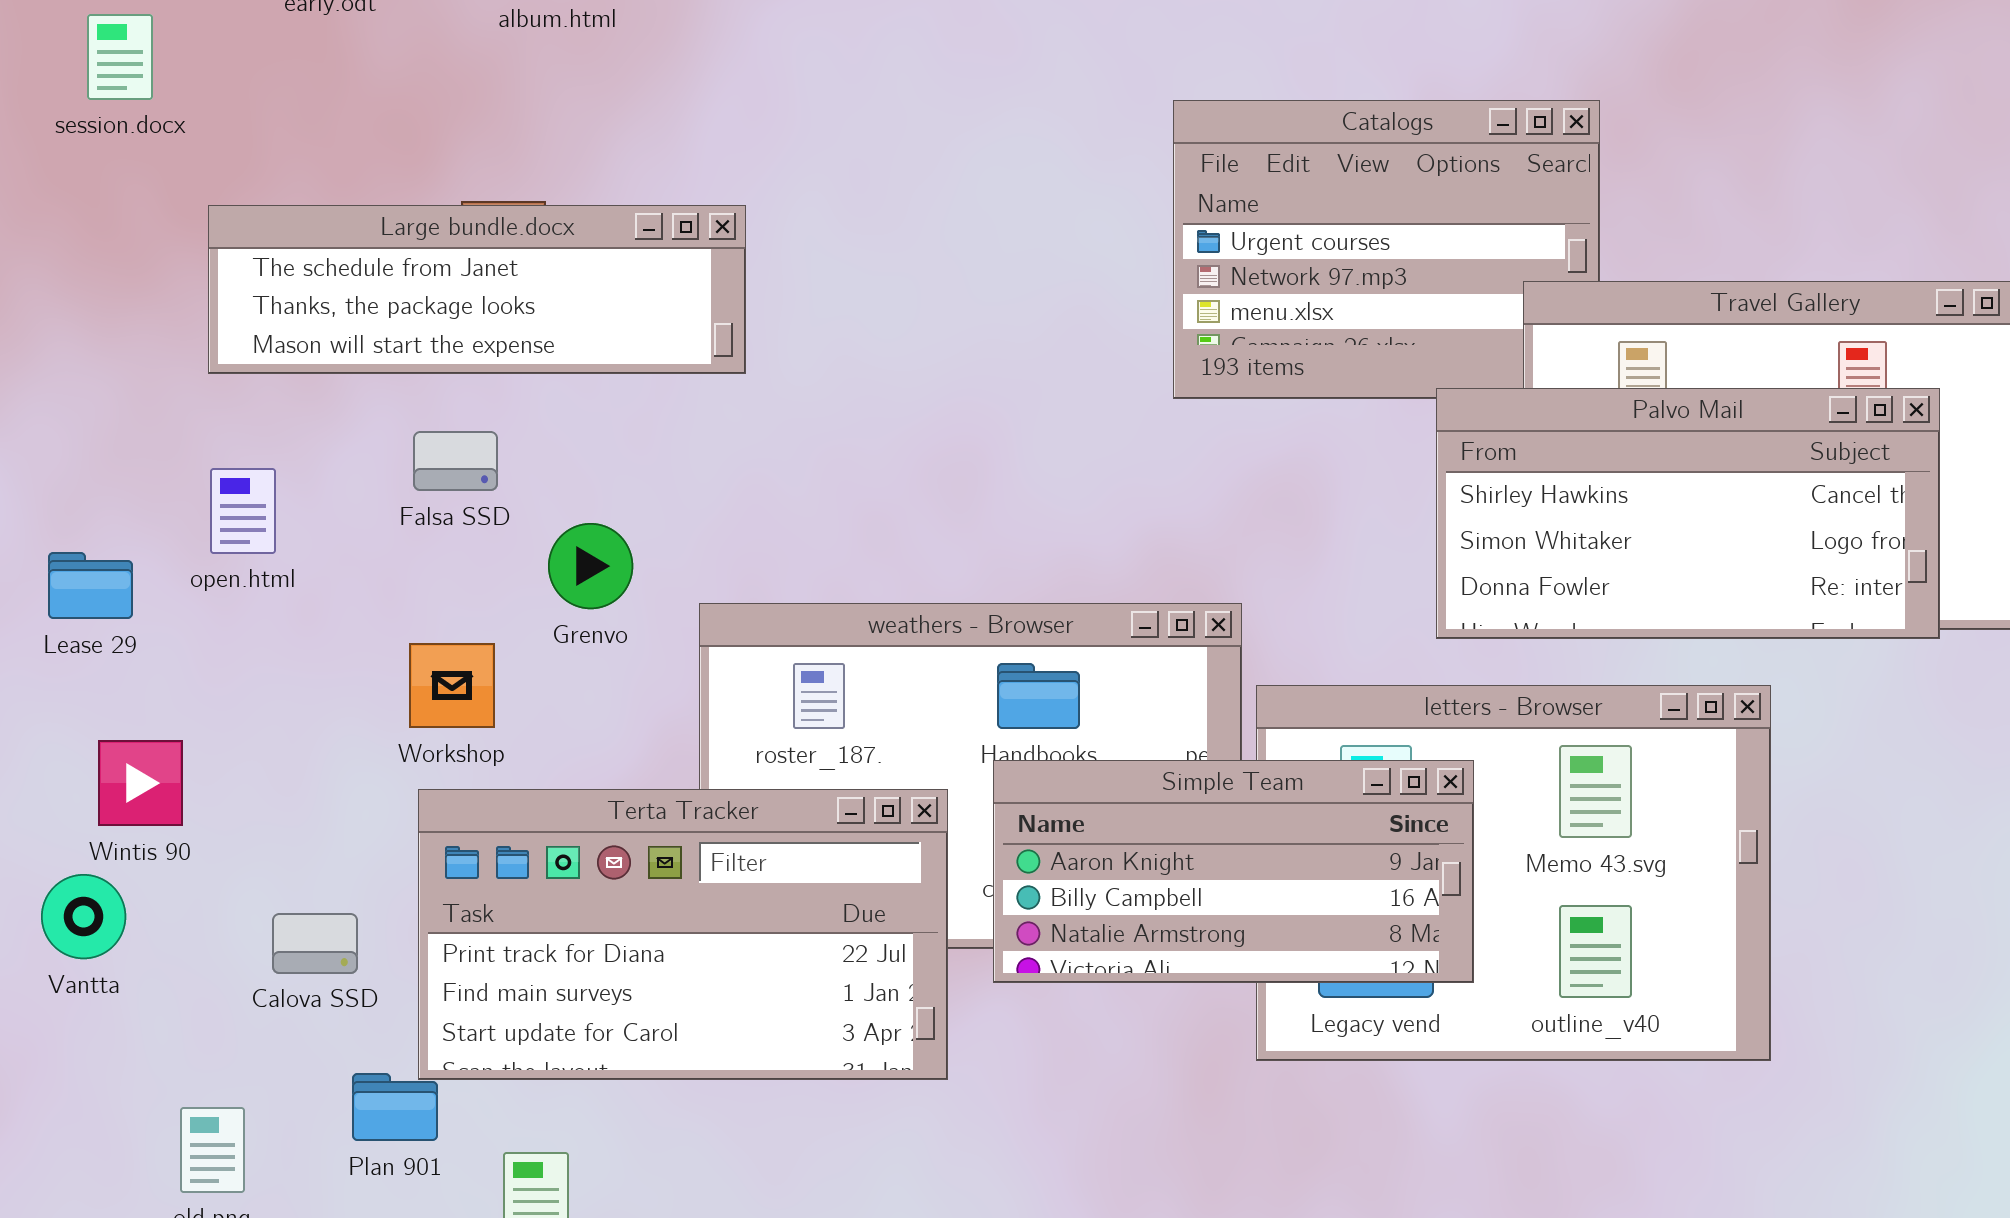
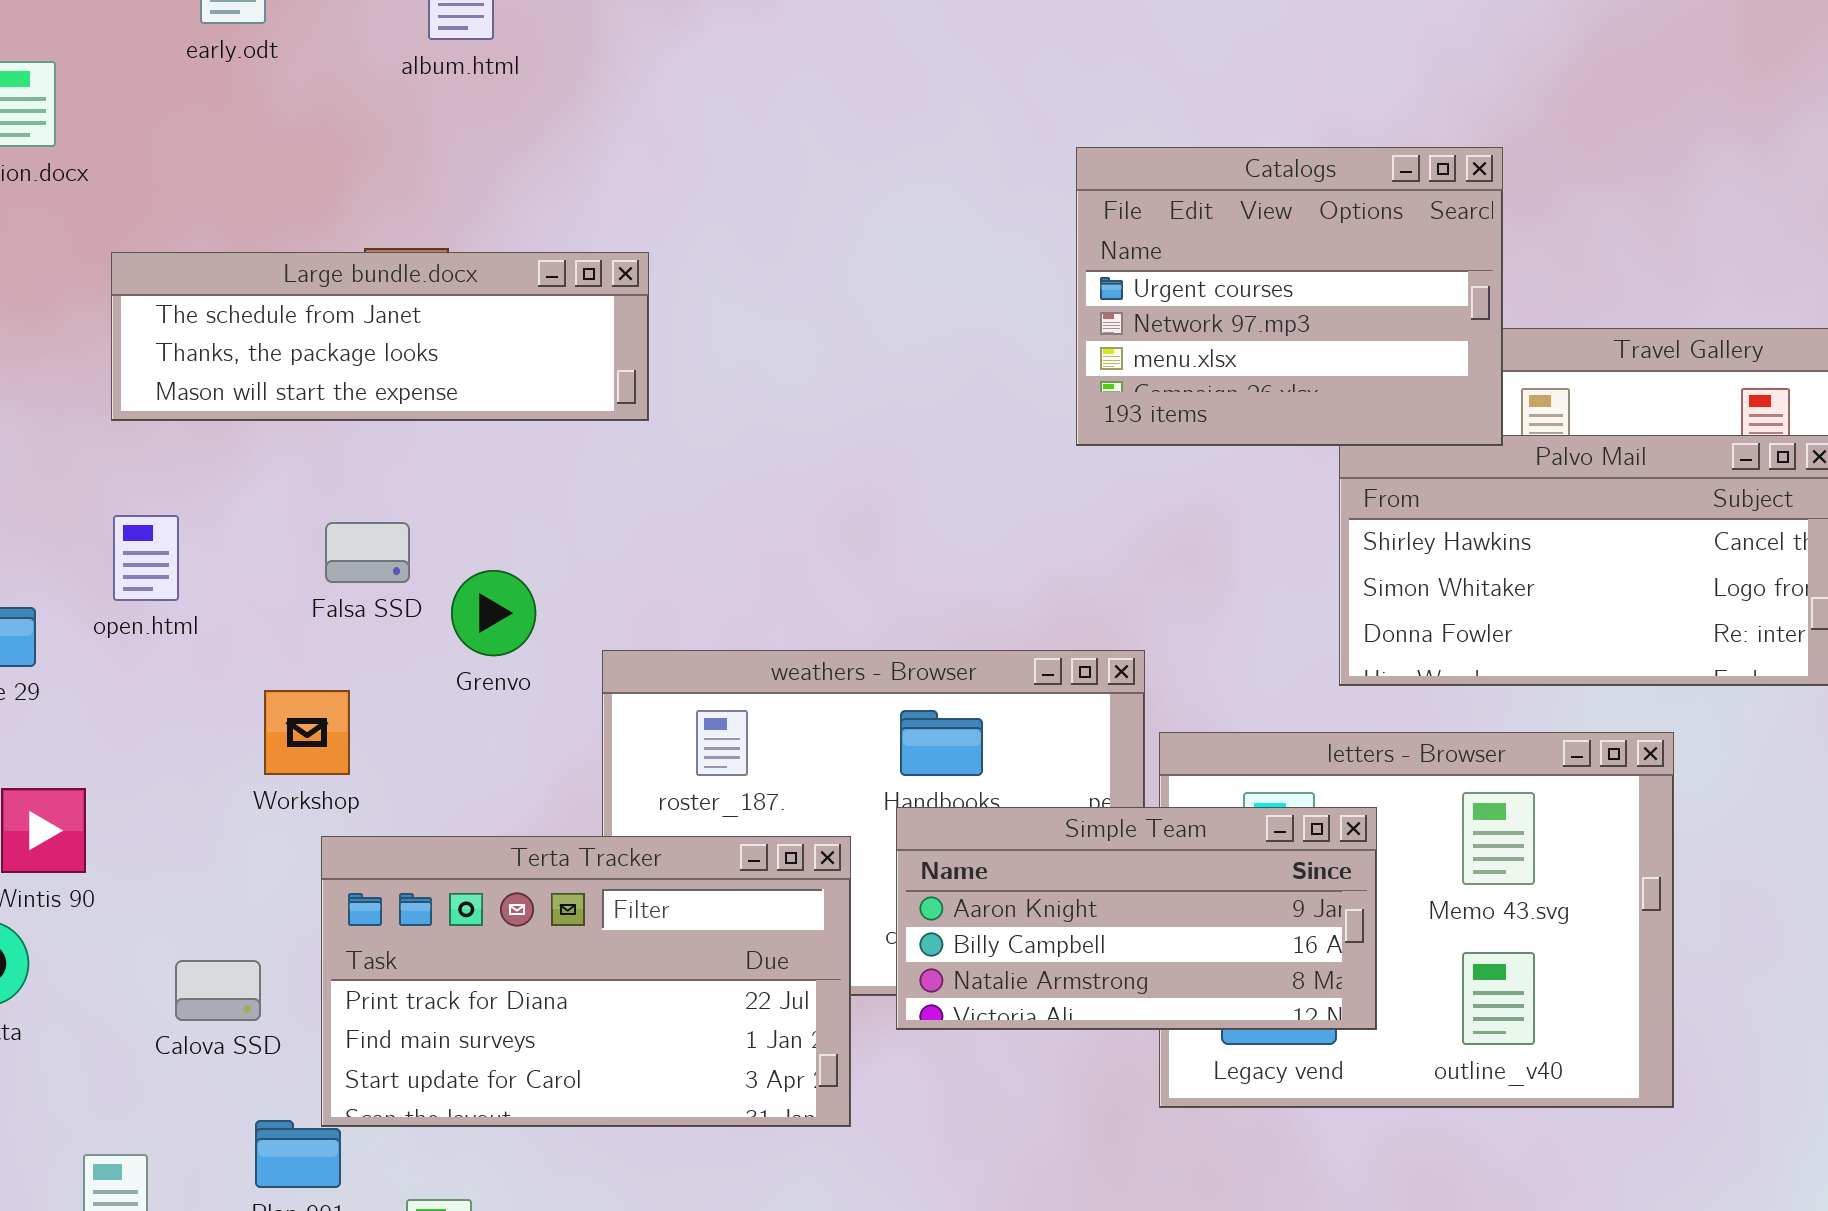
Catalogs: [1173,100,1600,399] -> [1076,147,1503,446], raised
Falsa SSD: [413,431,498,491] -> [325,522,410,583], moved
Workshop: [409,643,495,728] -> [264,690,350,775], moved

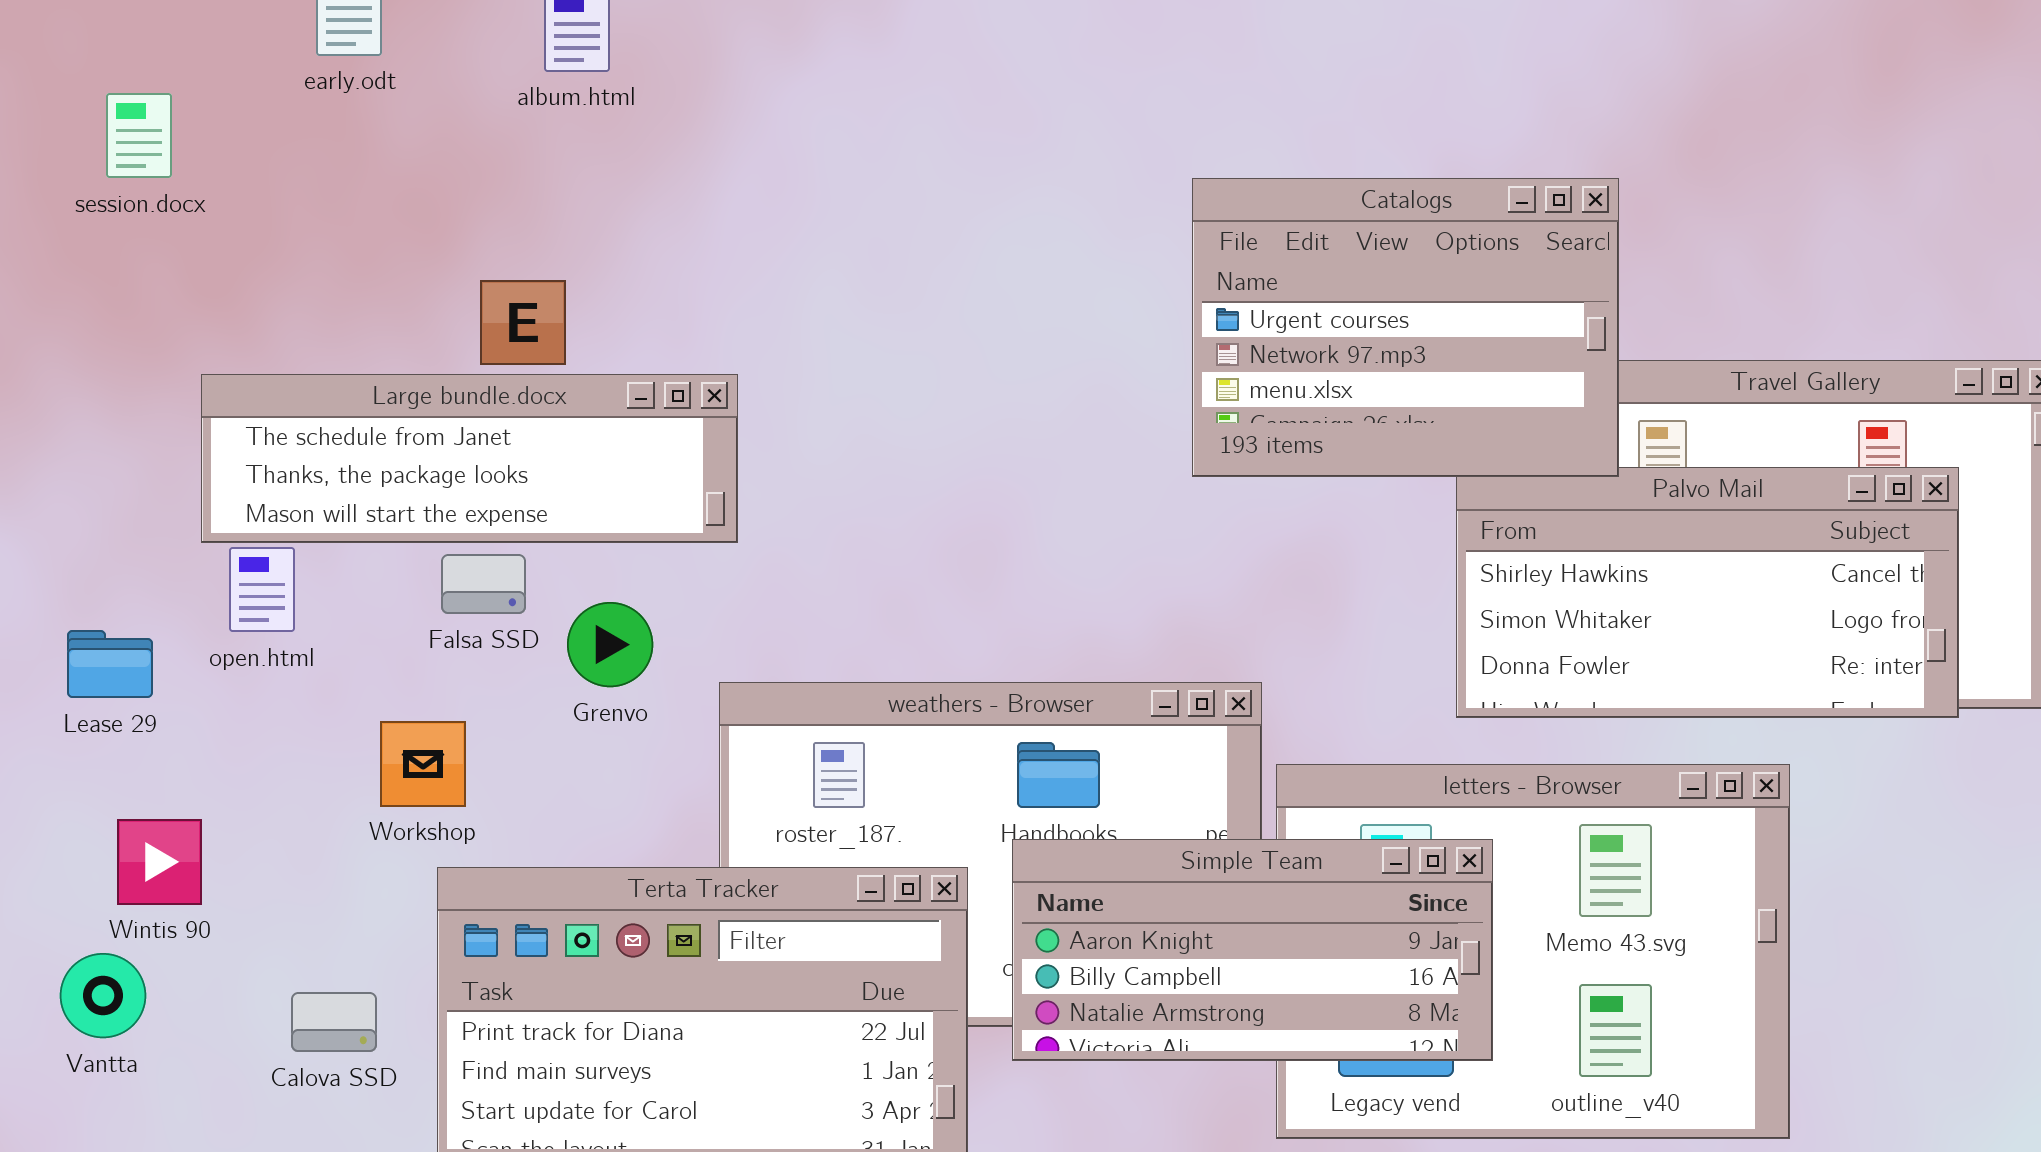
Large bundle.docx: [111,252,649,421] -> [201,374,738,543], moved

